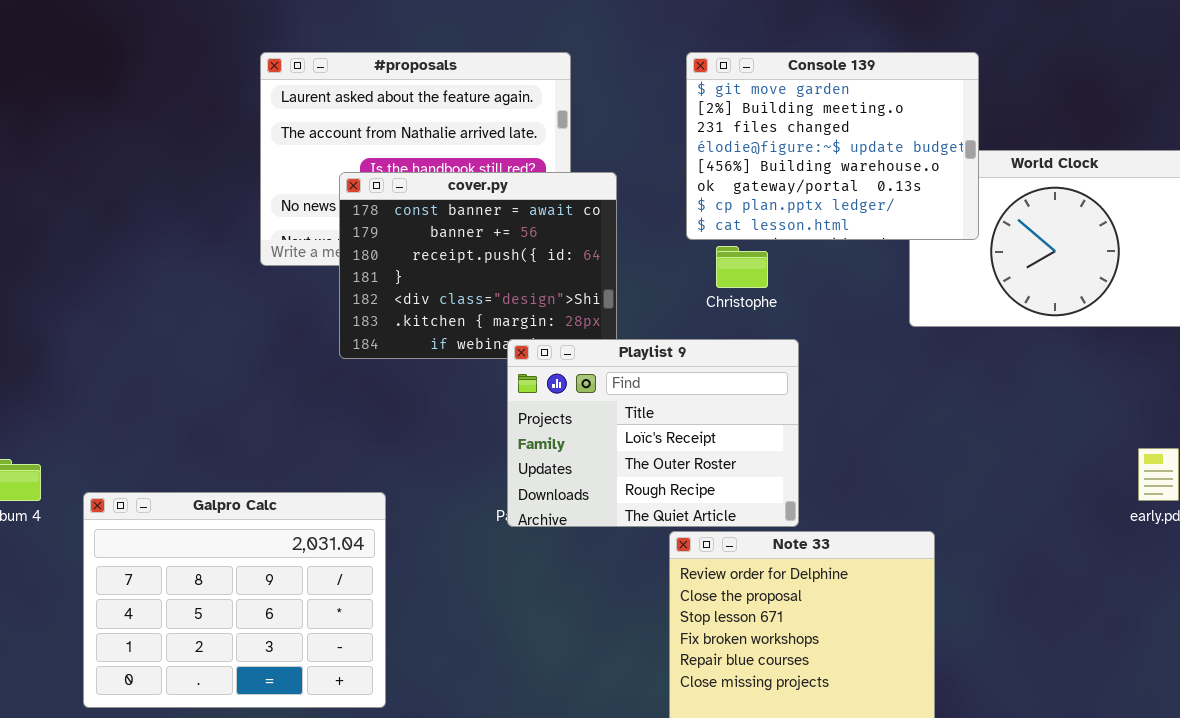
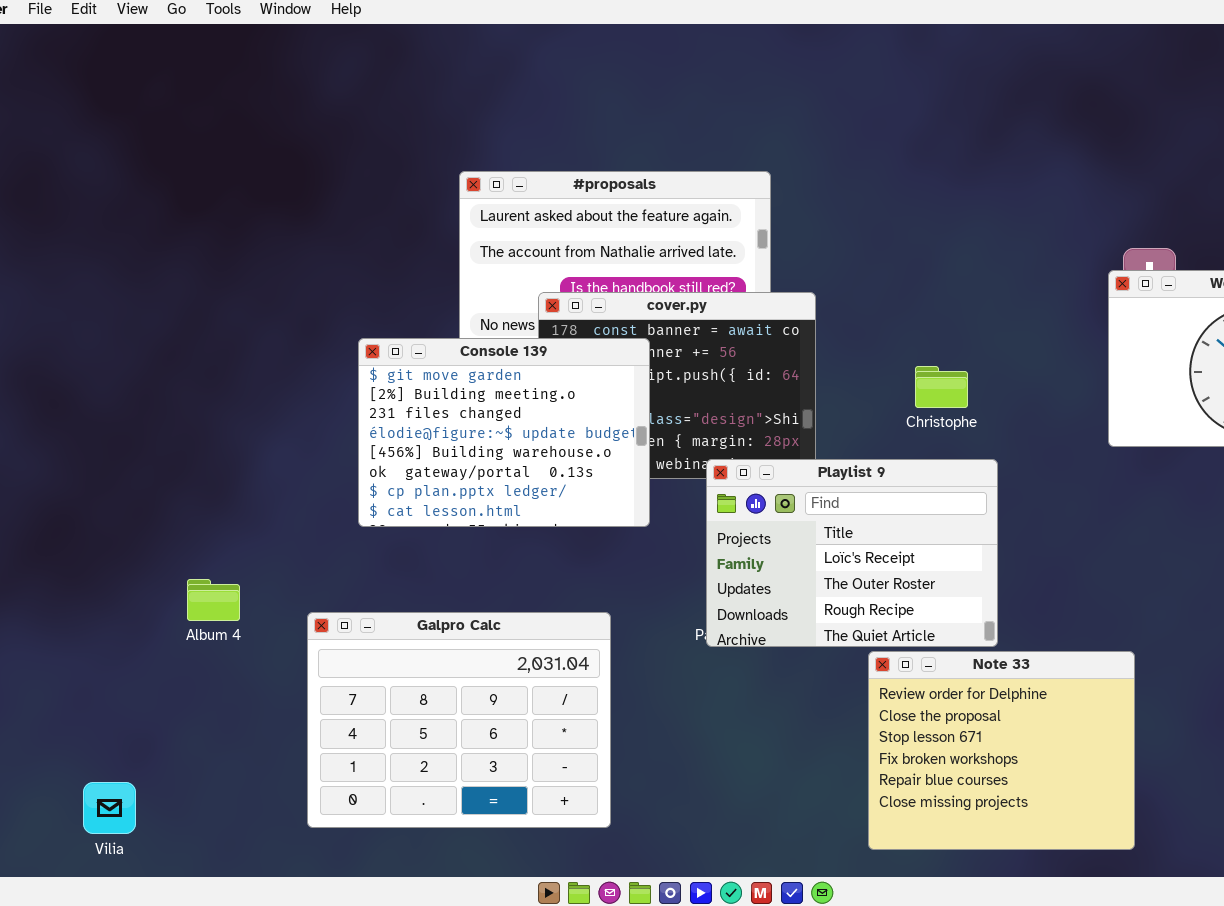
Console 139: [686,52,979,240] -> [358,338,650,527], moved
Galpro Calc: [83,492,386,708] -> [307,612,611,828], moved

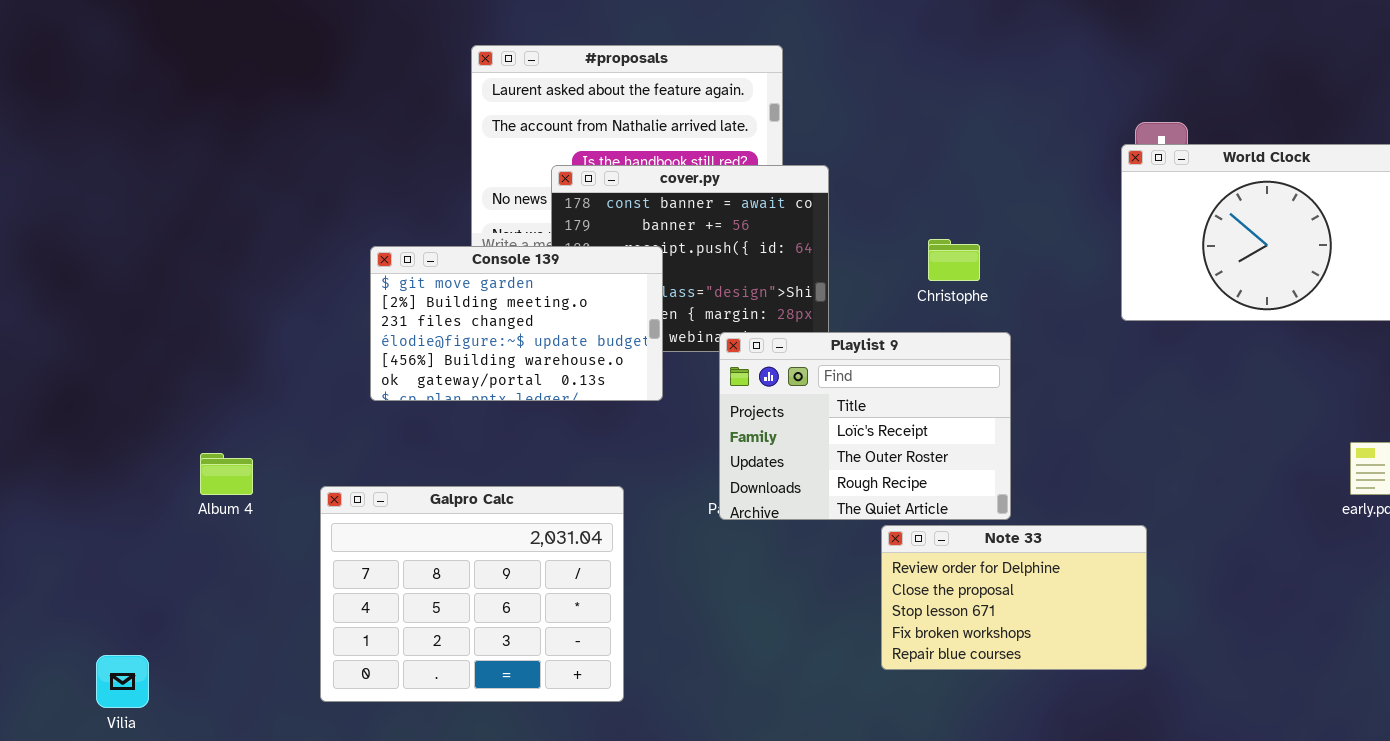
Console 139: [358,338,650,527] -> [370,246,663,401], resized
Note 33: [868,651,1135,850] -> [881,525,1147,670], resized

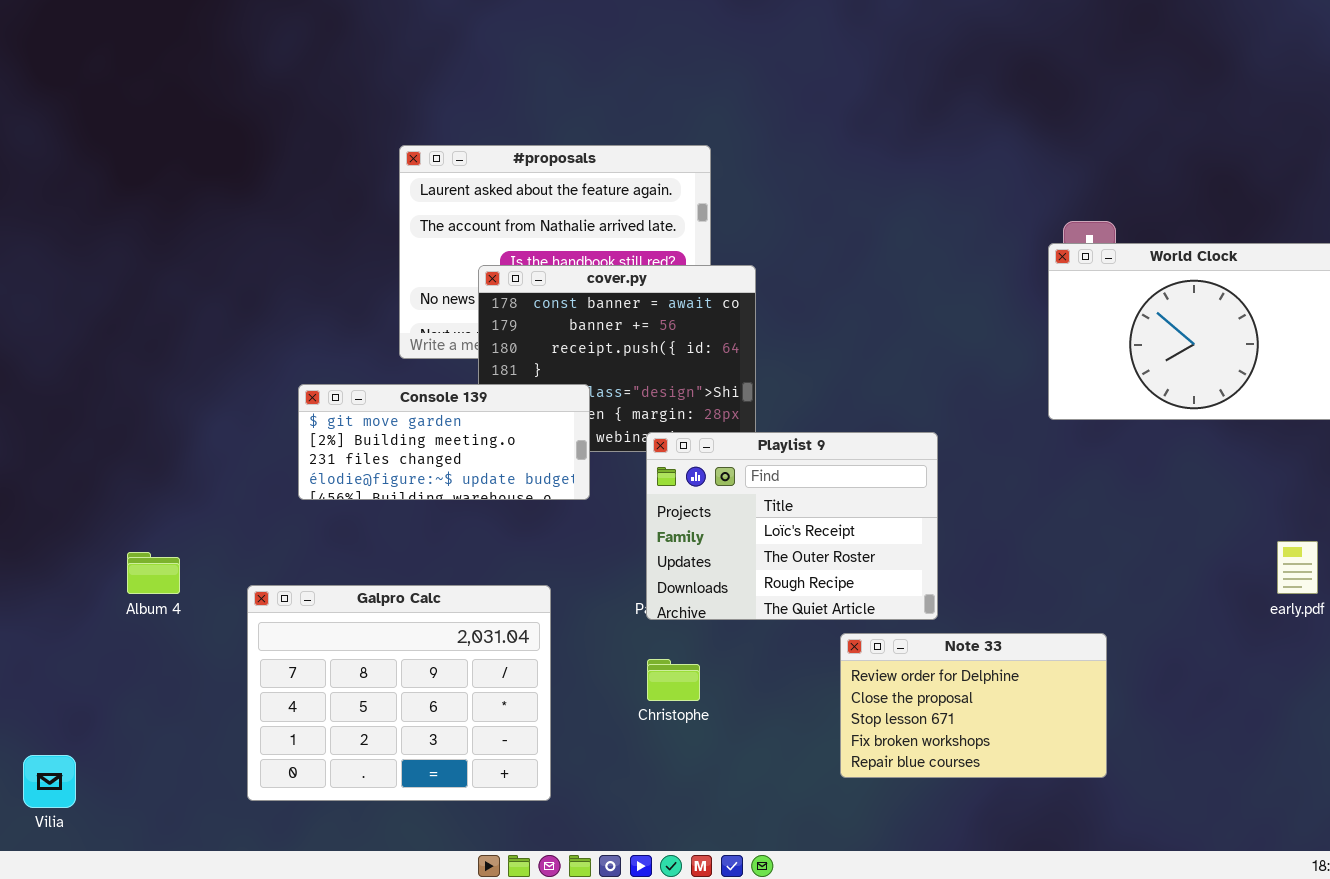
Christophe: [928,239,980,281] -> [647,659,700,701], moved
Console 139: [370,246,663,401] -> [298,384,590,500], resized
Note 33: [881,525,1147,670] -> [840,633,1107,778], moved

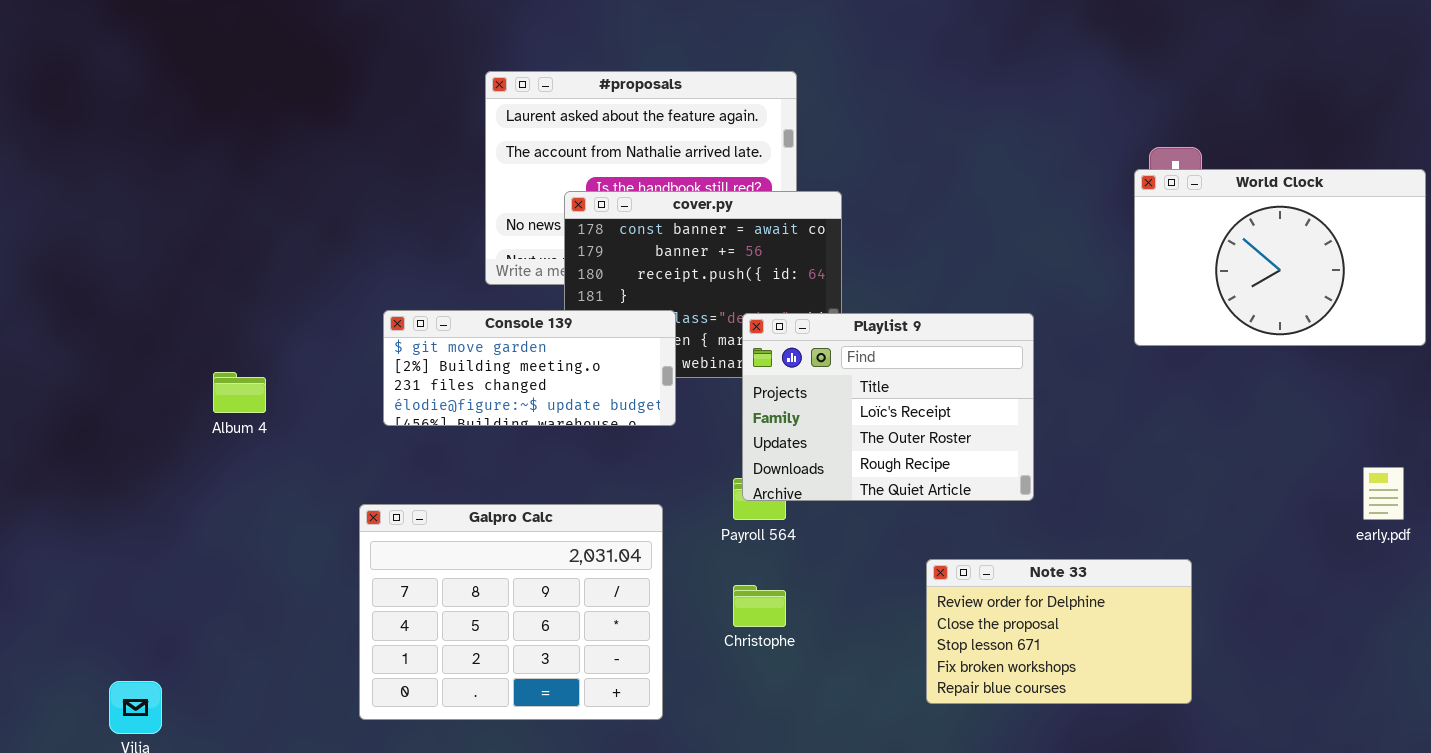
Playlist 9: [646,432,938,620] -> [742,313,1034,501], moved
Album 4: [127,552,180,594] -> [213,372,266,413], moved
Galpro Calc: [247,585,551,801] -> [359,504,663,720], moved

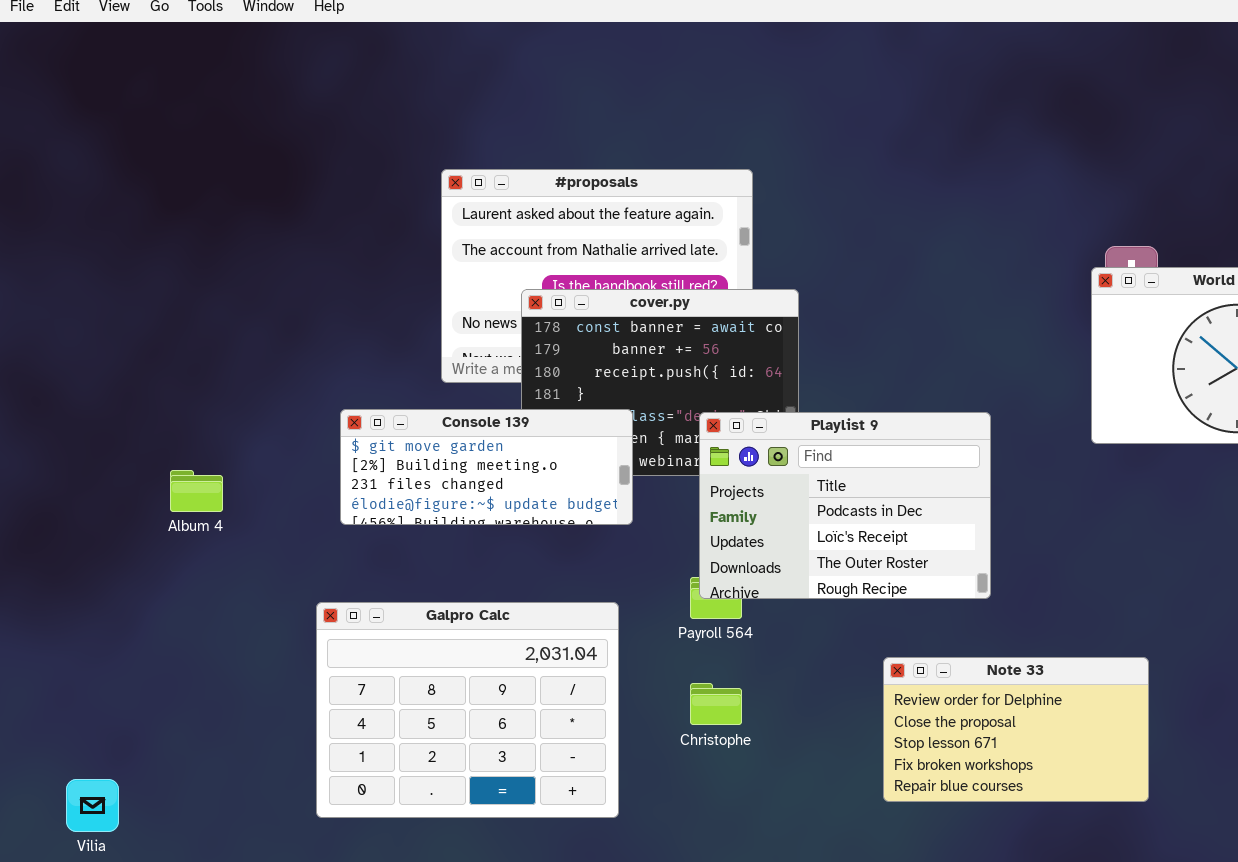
Playlist 9: [742,313,1034,501] -> [699,412,991,599], scrolled up 1 row

